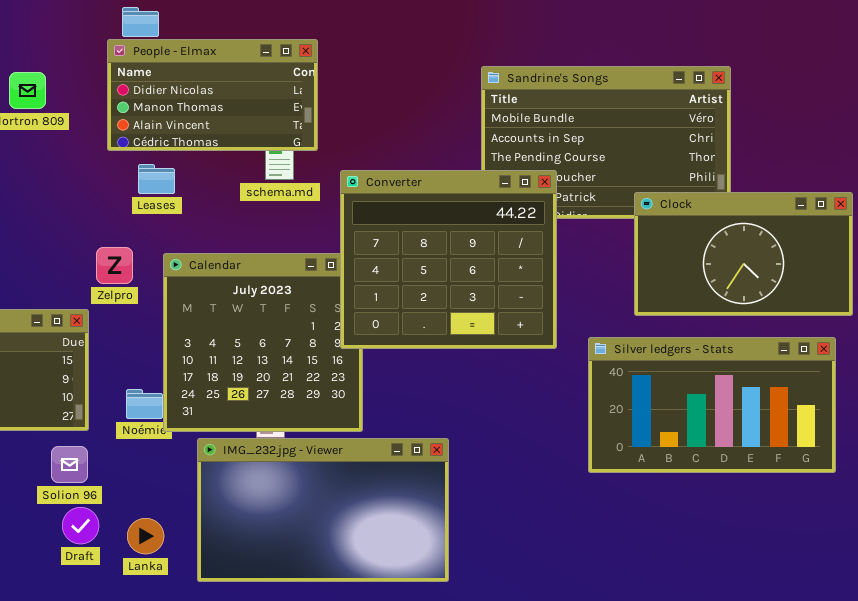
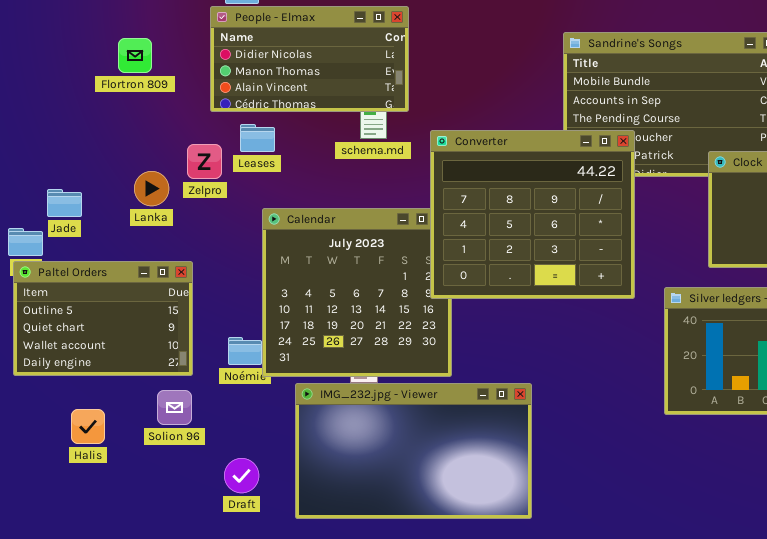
Zelpro: [96,247,133,284] -> [187,144,222,179], moved
Draft: [62,507,99,544] -> [224,458,259,493], moved
Lanka: [127,518,164,554] -> [134,171,169,206], moved

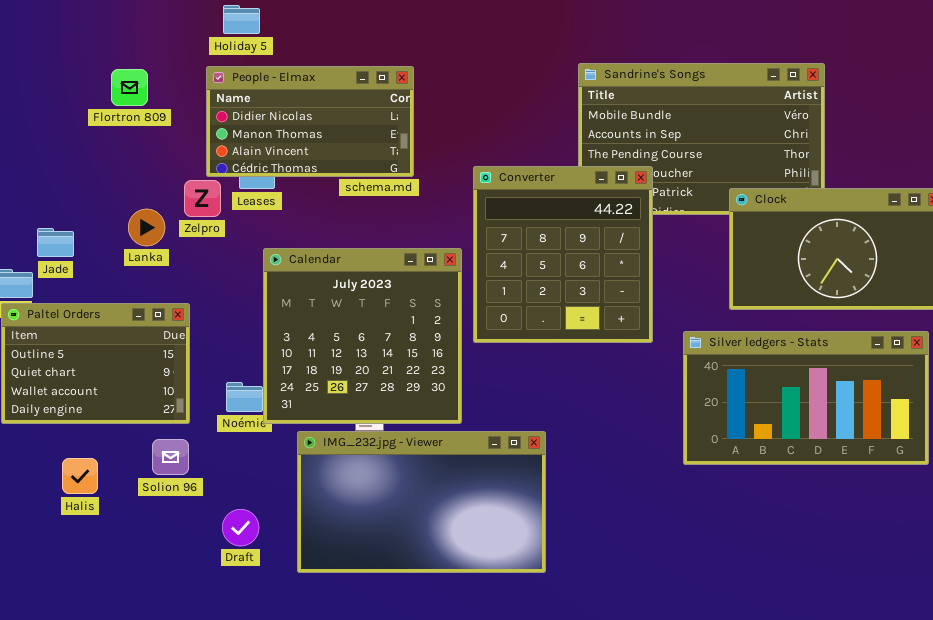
People - Elmax: [210,6,409,112] -> [206,66,414,177], moved
Converter: [430,130,635,299] -> [473,166,653,343], resized

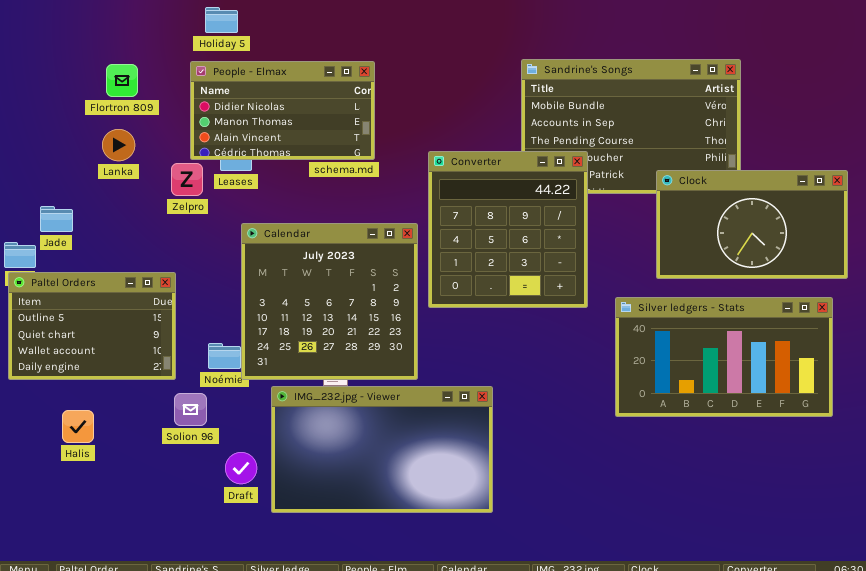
Lanka: [128,209,165,246] -> [102,129,135,161], moved
Solion 96: [152,439,189,475] -> [174,393,207,426], moved
Draft: [222,509,259,546] -> [225,452,257,484], moved

